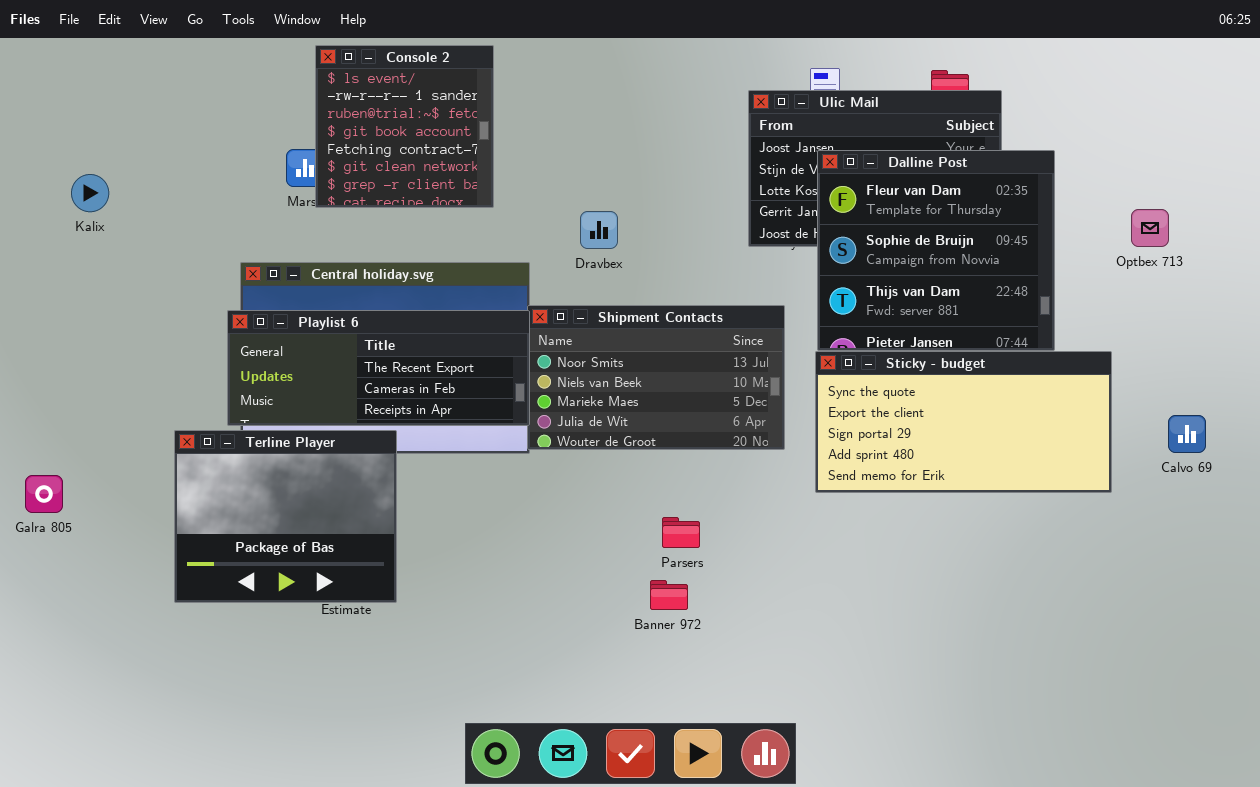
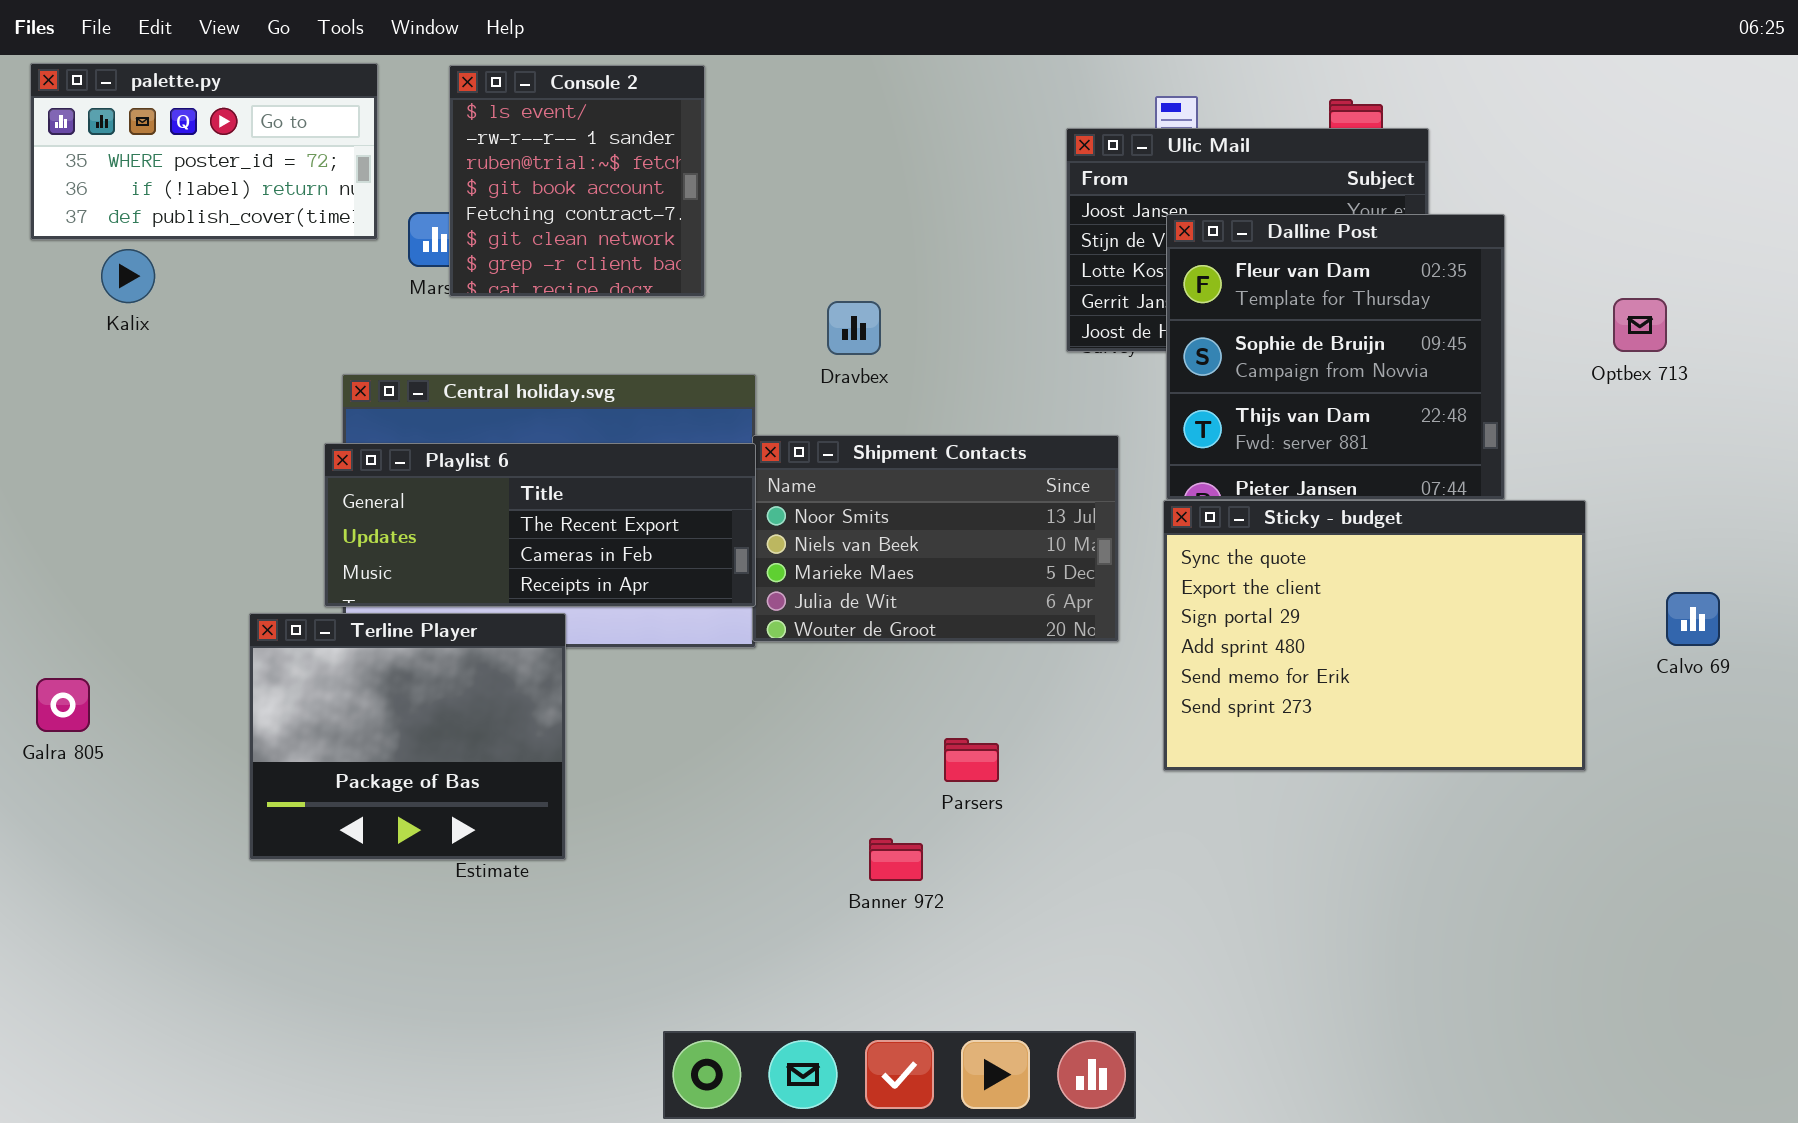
palette.py: none -> [30,63,378,240], opened
Sticky - budget: [815,351,1112,493] -> [1163,500,1586,771], resized
Banner 972: [650,580,688,610] -> [869,838,923,881], moved

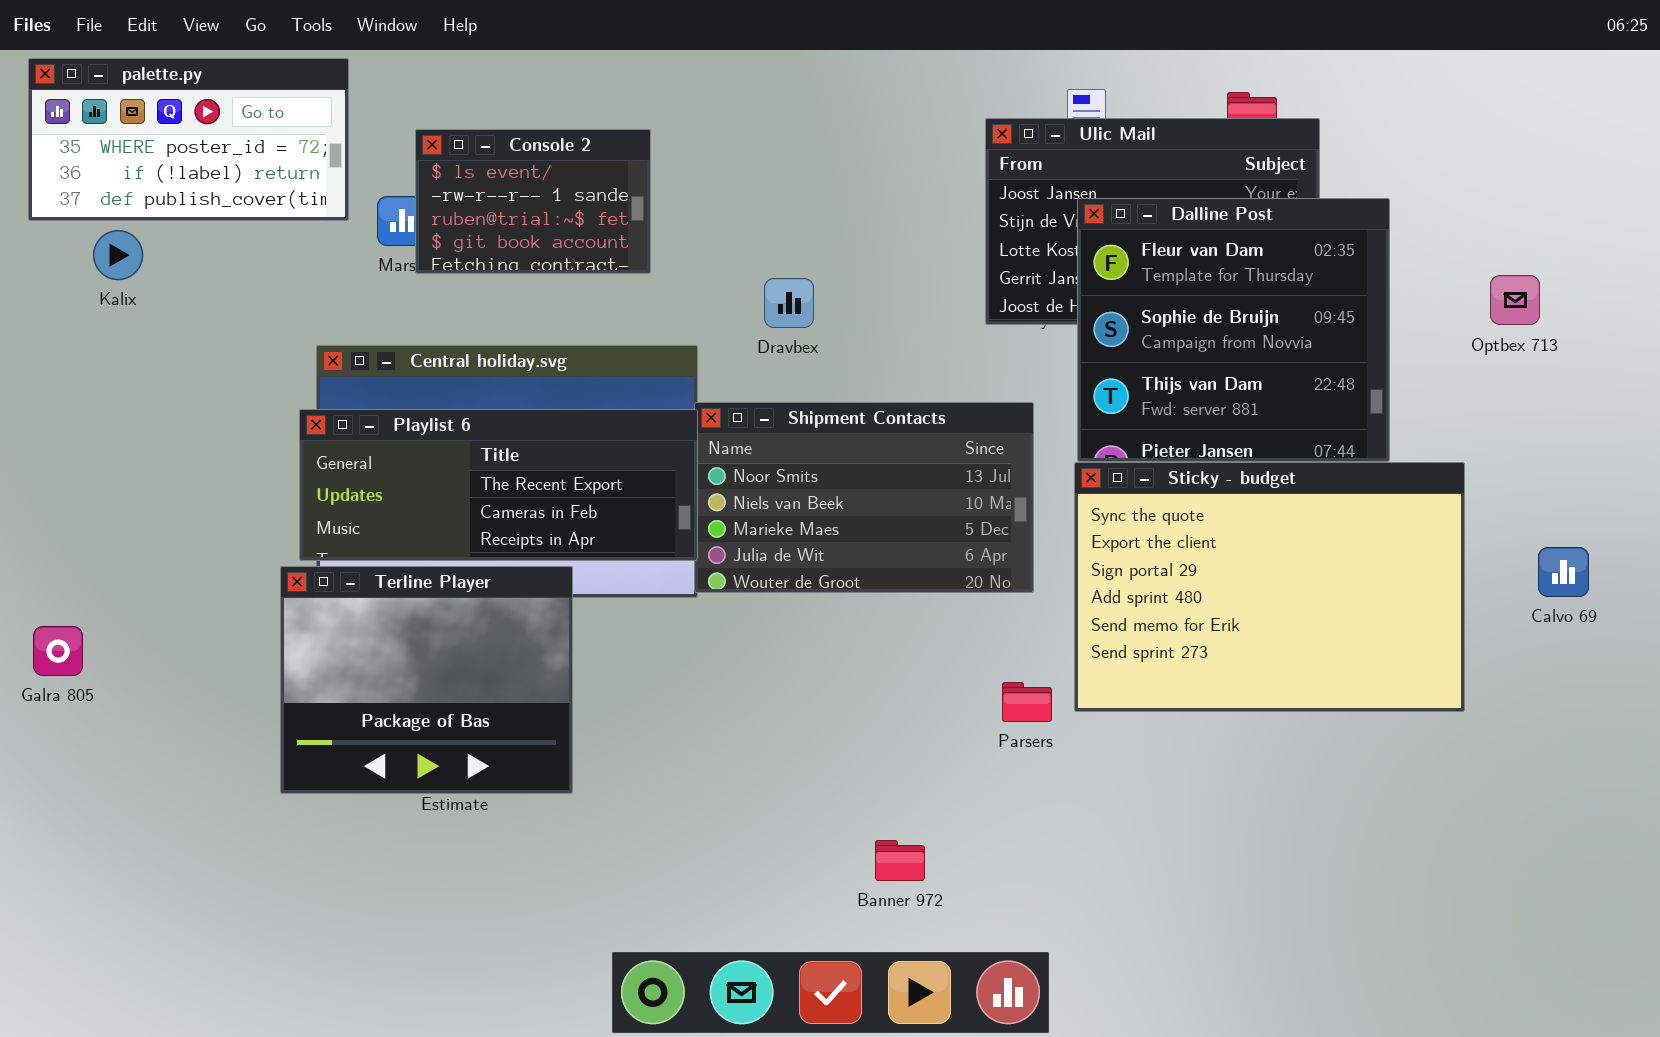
Console 2: [449,65,705,297] -> [415,129,651,274], resized
Terline Player: [249,613,566,860] -> [280,566,573,794], moved
Parsers: [944,738,999,782] -> [1002,682,1052,722], moved
Banner 972: [869,838,923,881] -> [875,840,925,881], moved

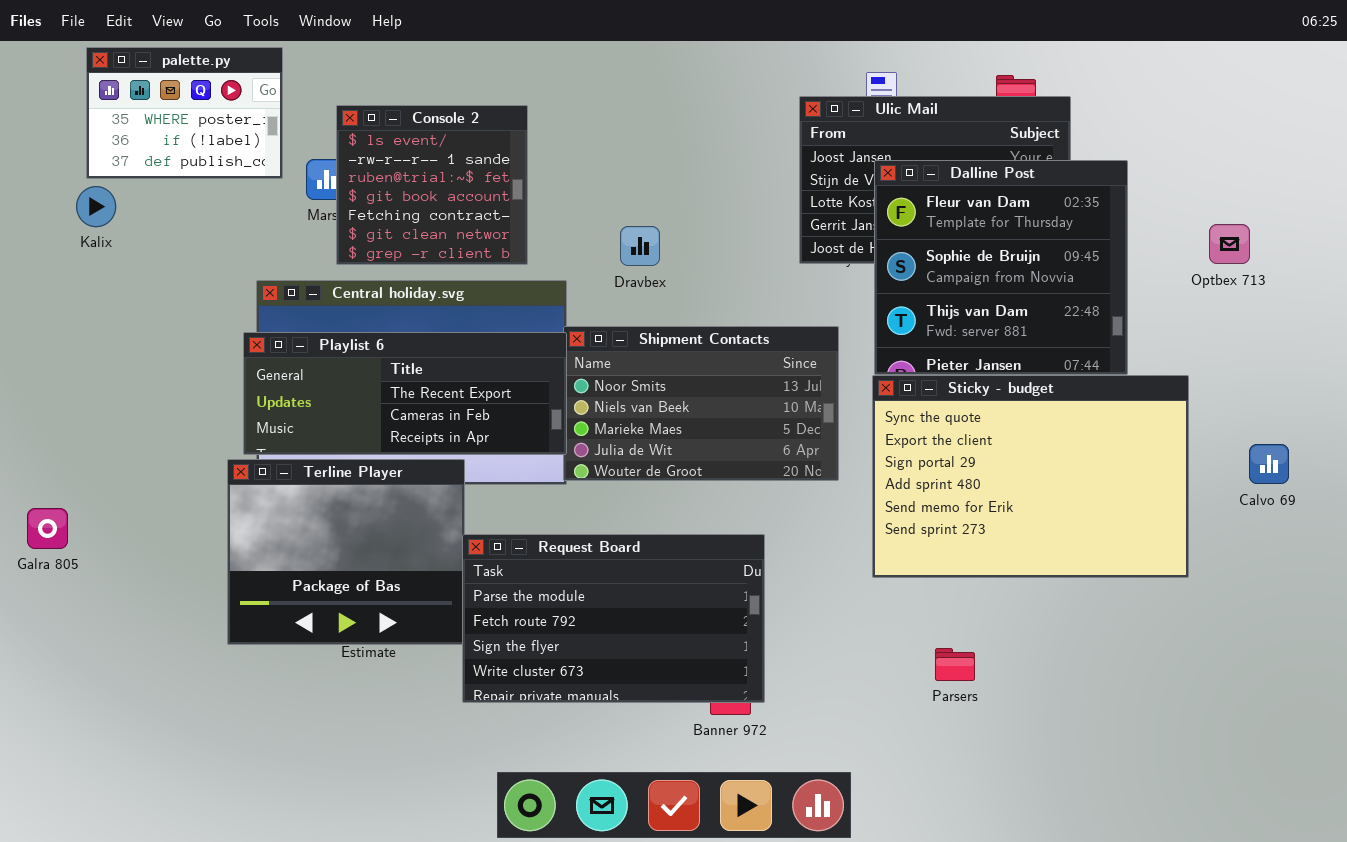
palette.py: [28,58,349,221] -> [86,47,283,179], resized
Console 2: [415,129,651,274] -> [336,105,528,265], resized
Request Board: none -> [462,534,765,703], opened
Parsers: [1002,682,1052,722] -> [935,648,975,681], moved

